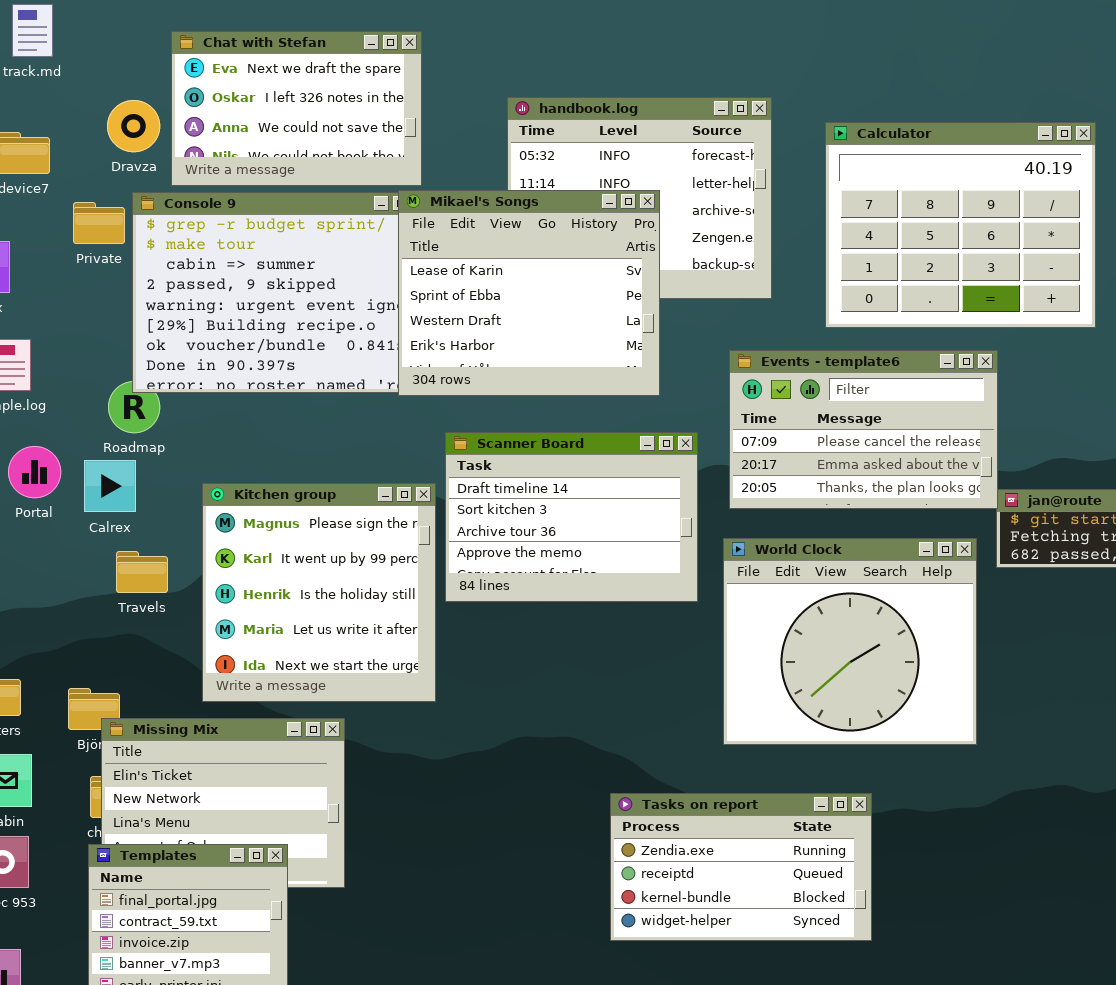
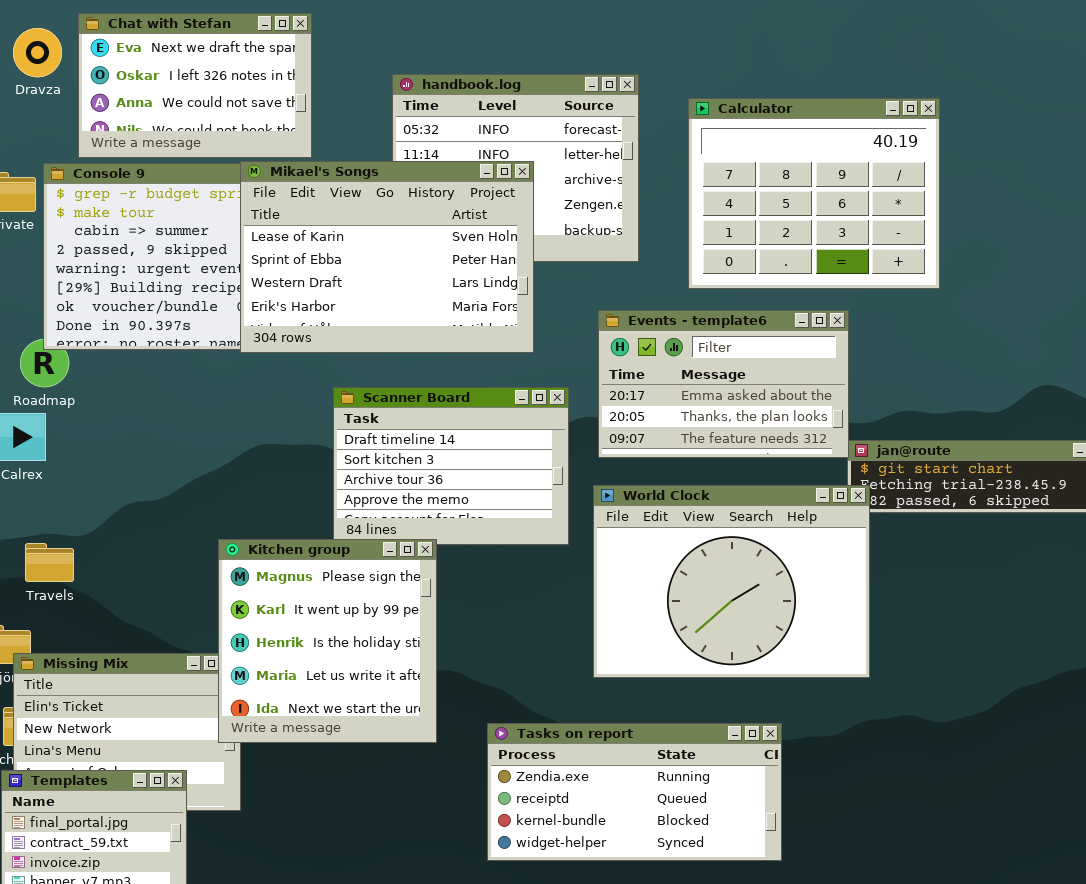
Dravza: [107,100,160,152] -> [13,28,62,77], moved
Mikael's Songs: [398,190,660,396] -> [240,161,534,353], resized
Events - template6: [729,350,998,509] -> [598,310,849,458], scrolled down 1 row
Kitchen group: [202,483,436,702] -> [218,539,437,743], moved
World Clock: [723,538,977,745] -> [593,485,870,678], resized
Travels: [116,551,168,593] -> [25,543,74,582], moved
Tasks on report: [610,793,872,941] -> [487,723,782,861], resized

